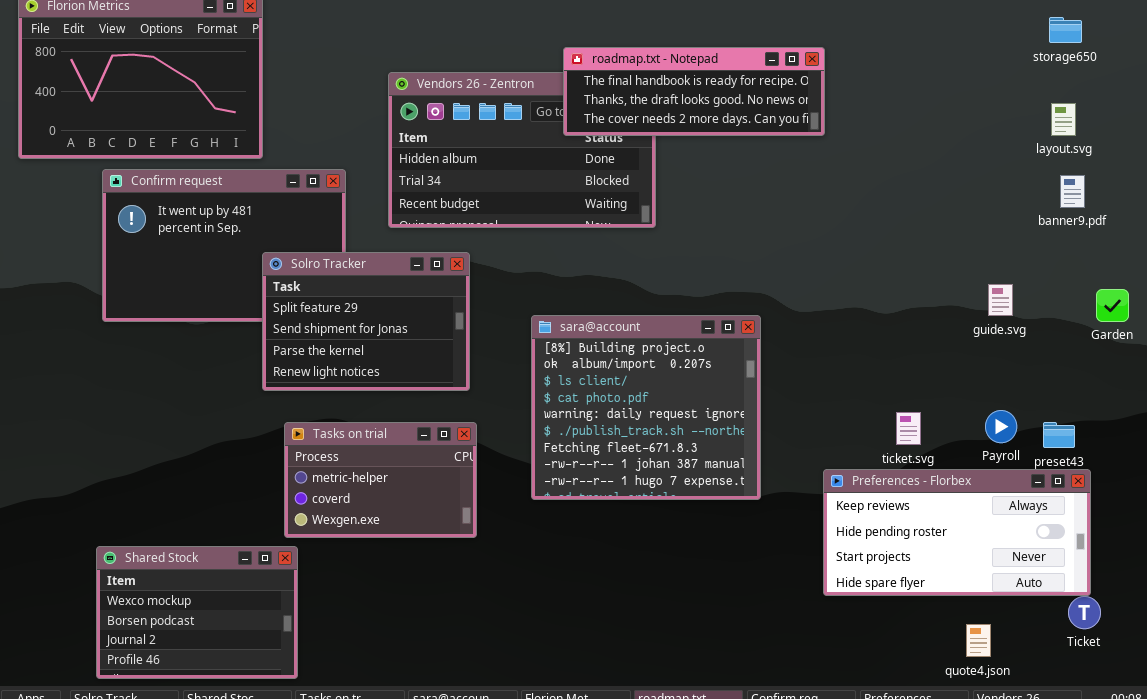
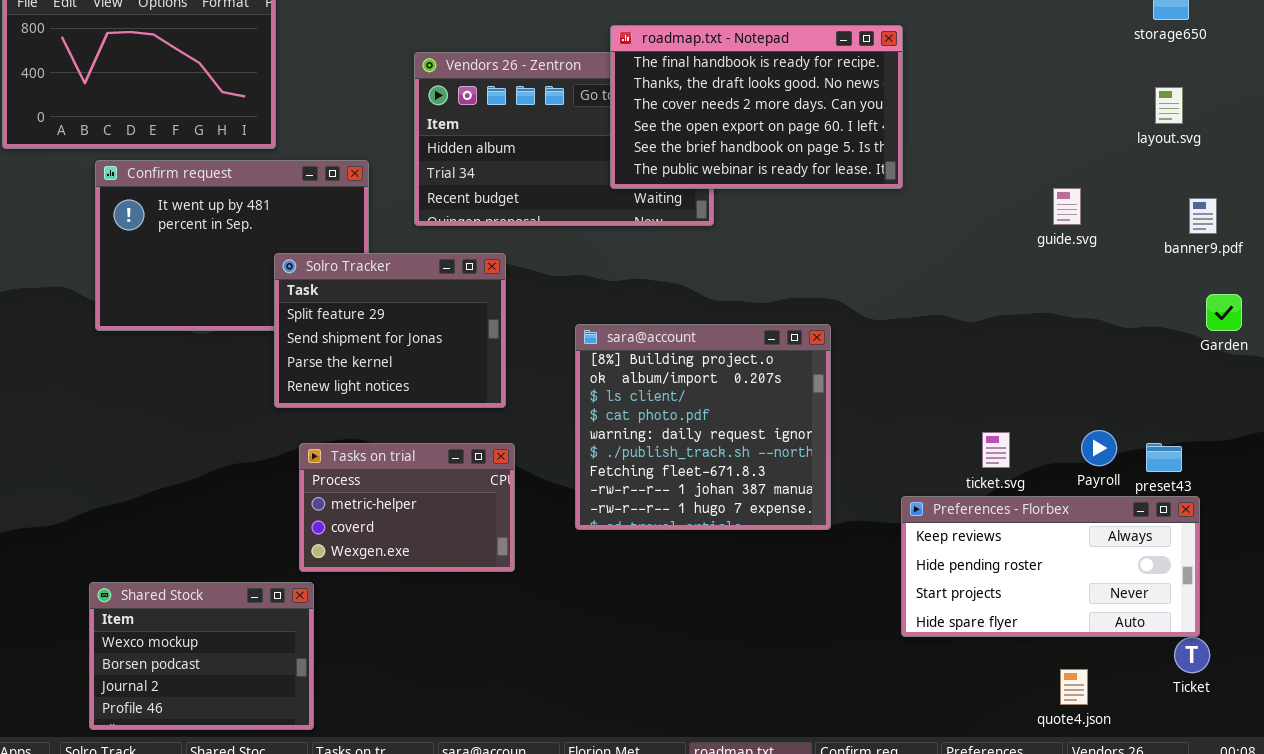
roadmap.txt - Notepad: [563,47,825,136] -> [610,25,903,189], resized
banner9.pdf: [1060,175,1085,208] -> [1189,198,1217,234], moved
guide.svg: [988,284,1013,316] -> [1053,188,1081,225], moved

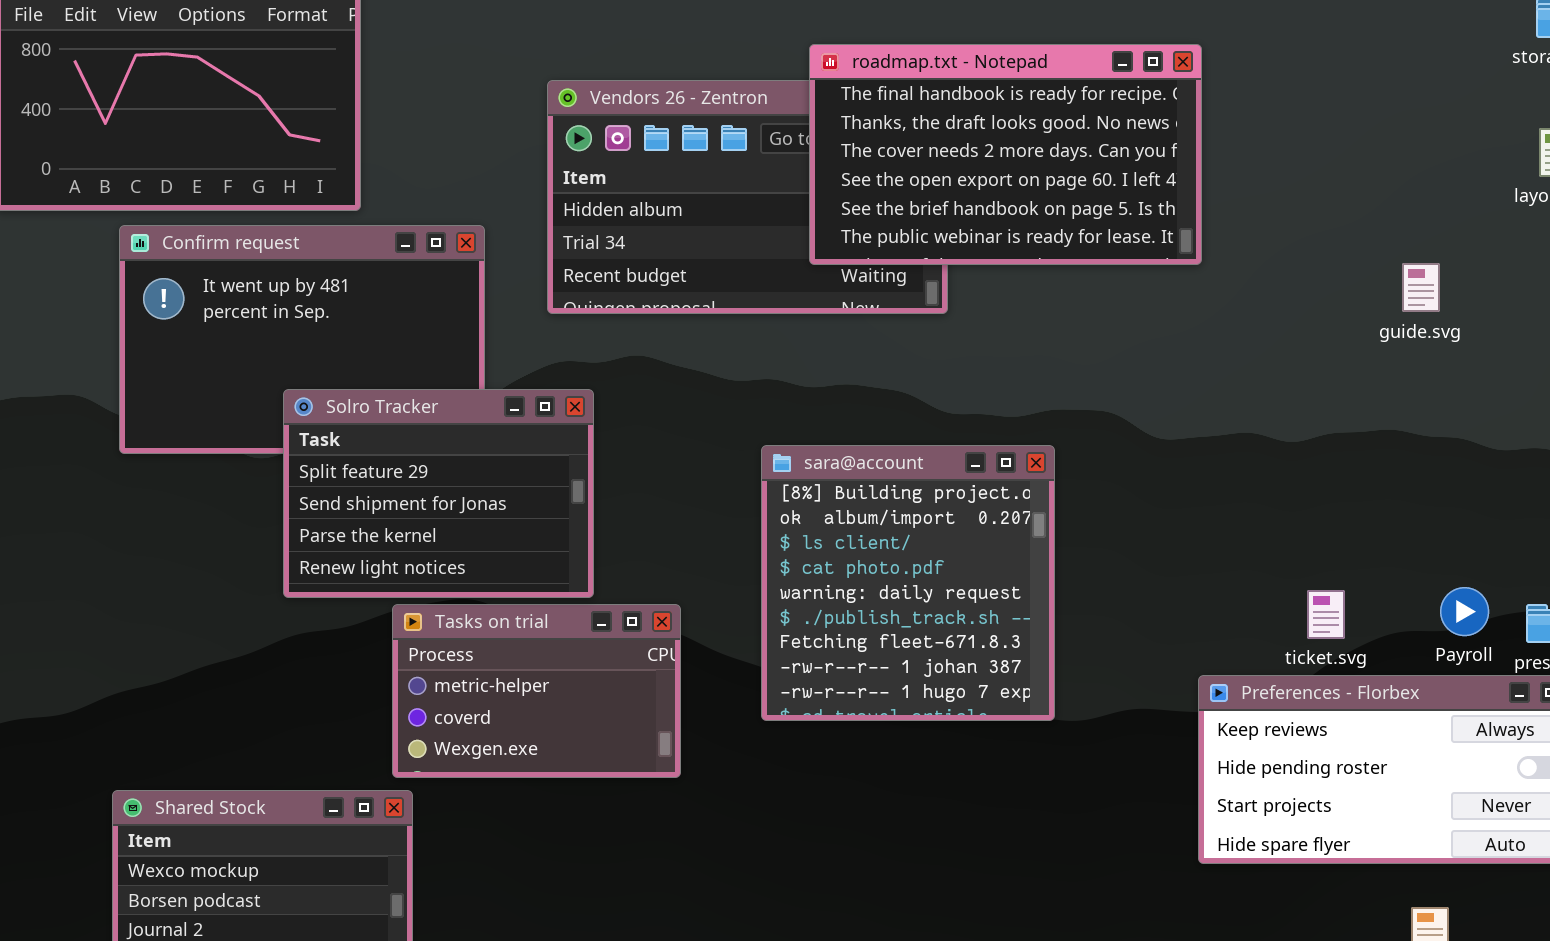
Solro Tracker: [274,253,506,408] -> [283,389,594,598], moved
sara@account: [575,324,831,530] -> [761,445,1055,721], resized

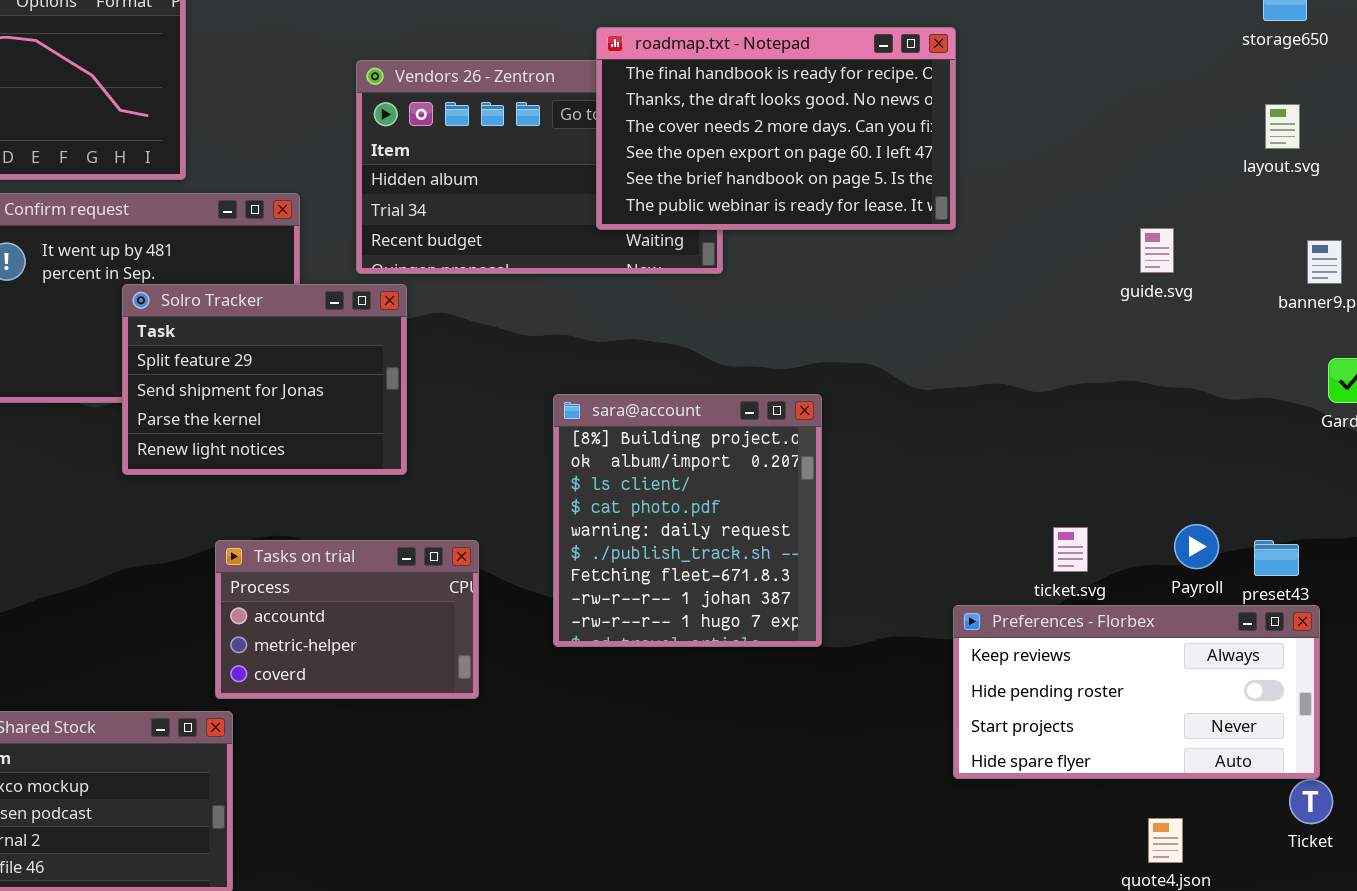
Solro Tracker: [283,389,594,598] -> [122,284,407,475], moved
Tasks on trial: [392,604,681,778] -> [215,540,479,699], scrolled up 1 row

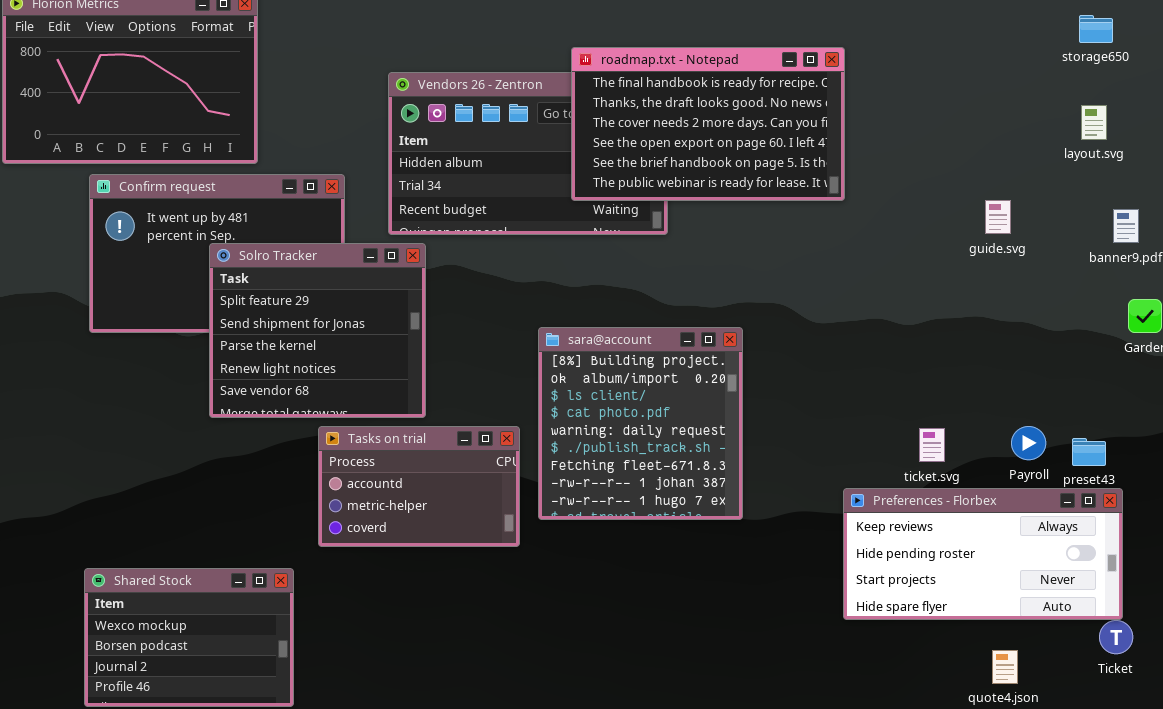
Solro Tracker: [122,284,407,475] -> [209,243,426,418], resized
Tasks on trial: [215,540,479,699] -> [318,426,520,547], moved

